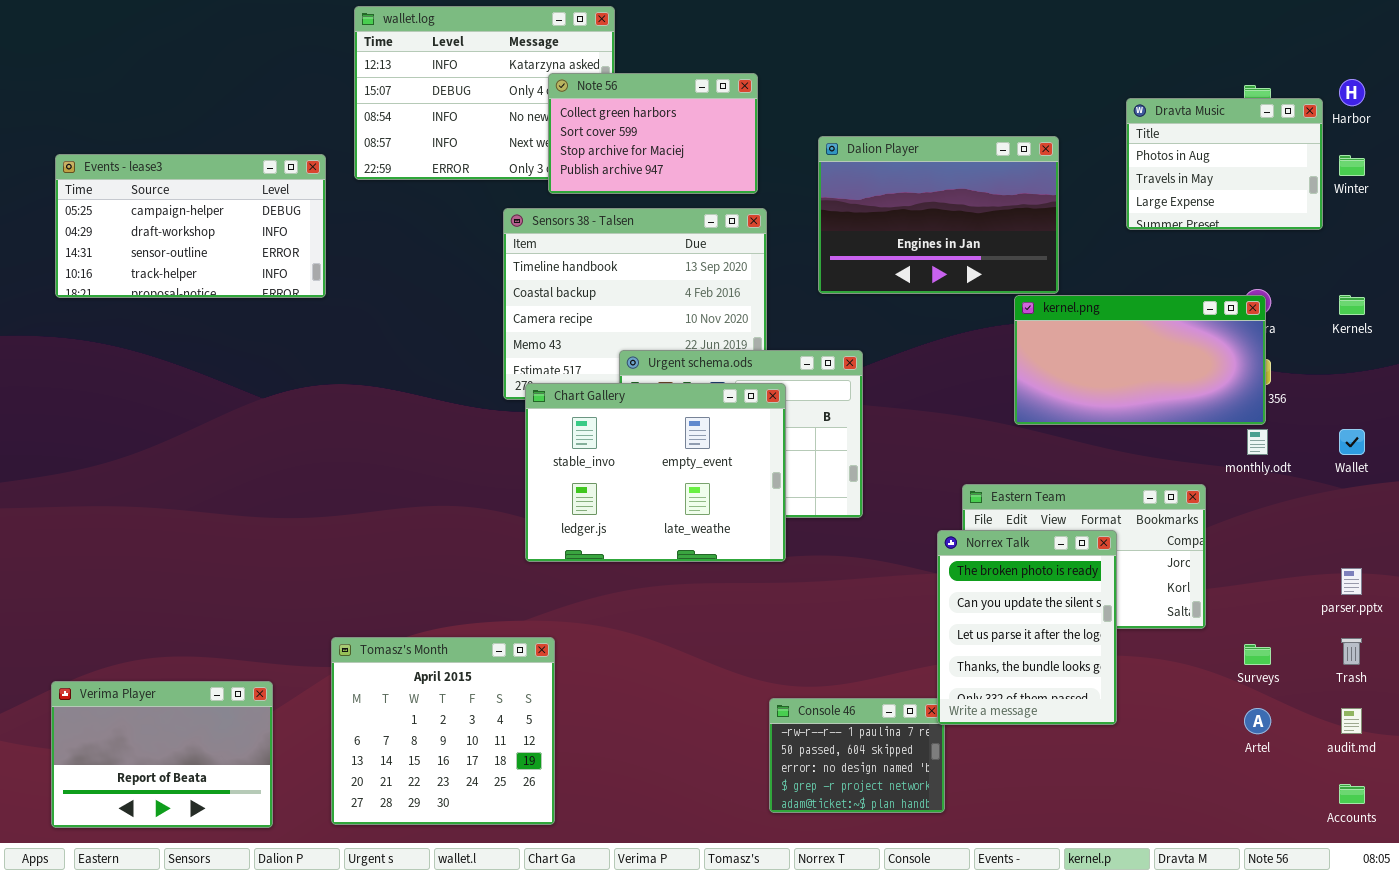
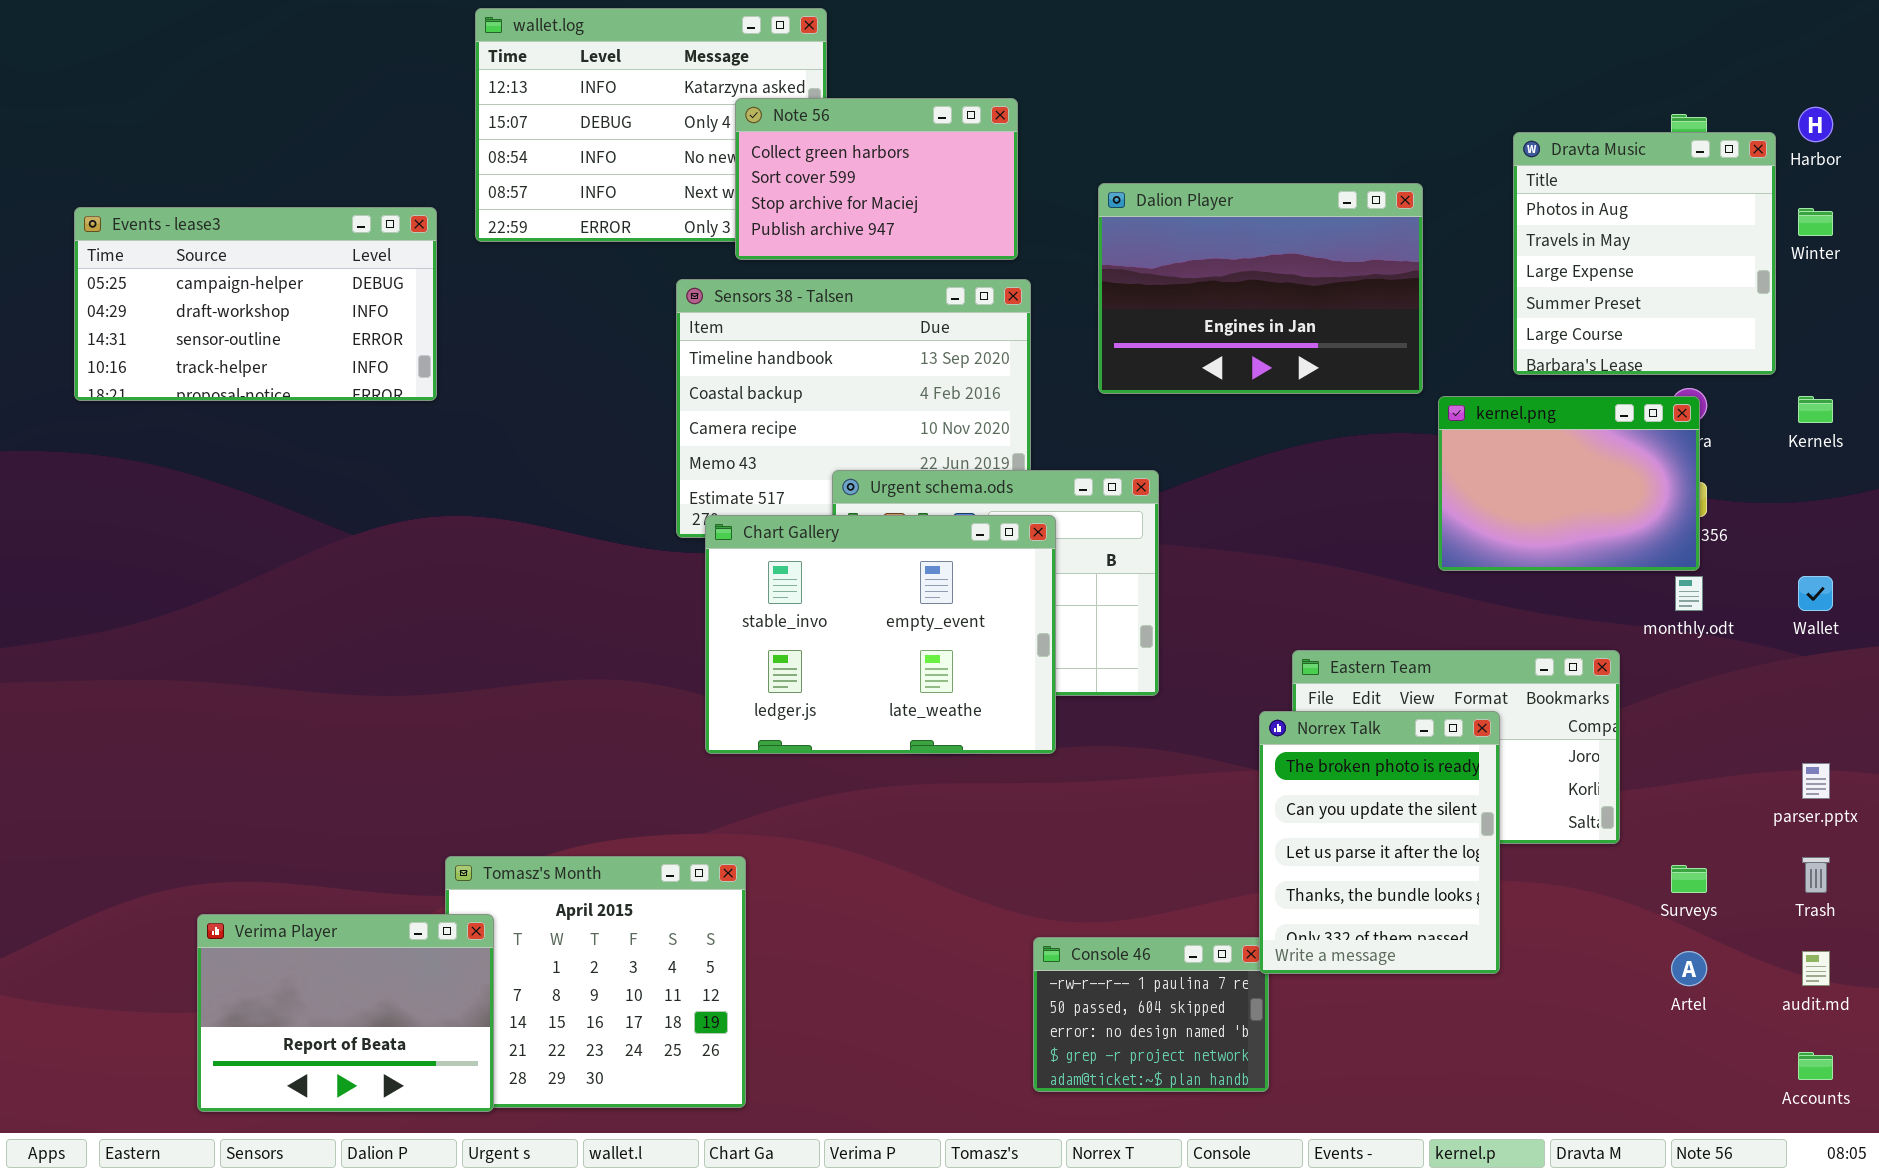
Dravta Music: [1126,98,1323,230] -> [1513,132,1776,375], resized
kernel.png: [1014,295,1266,425] -> [1438,396,1700,571], resized
Verima Player: [51,681,273,828] -> [197,914,494,1112], moved

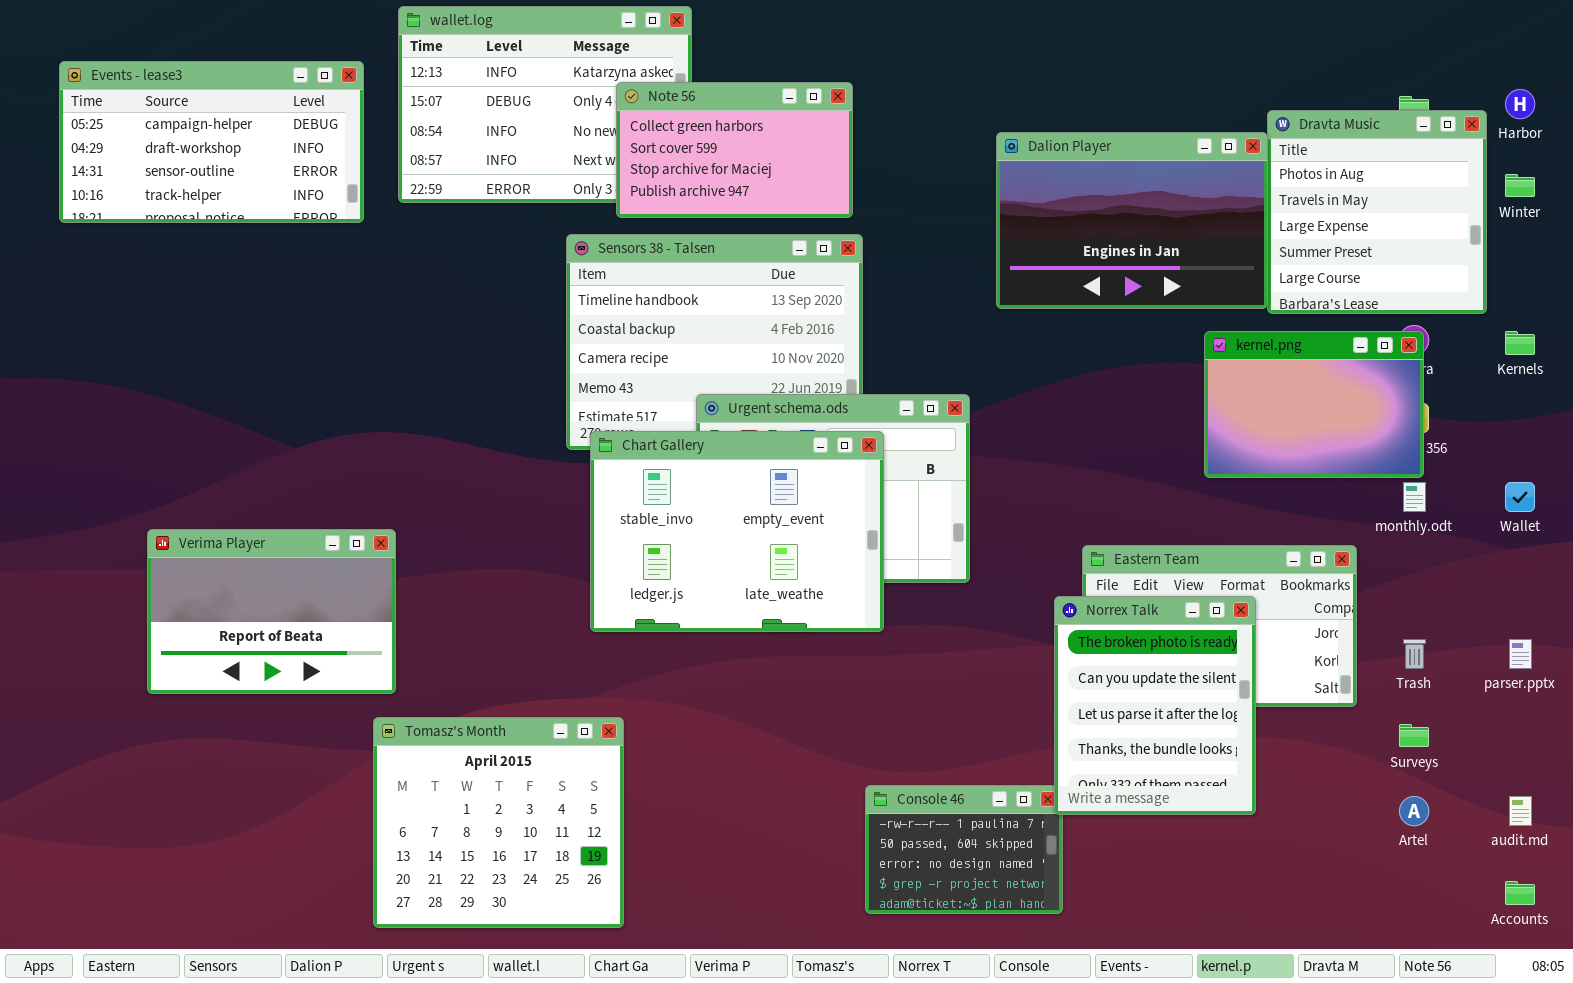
Dalion Player: [1098,183,1423,394] -> [996,132,1268,309], moved
Events - lease3: [74,207,437,401] -> [59,61,364,223], moved
Trash: [1802,857,1830,893] -> [1403,639,1426,669], moved
Verima Player: [197,914,494,1112] -> [147,529,396,694], moved

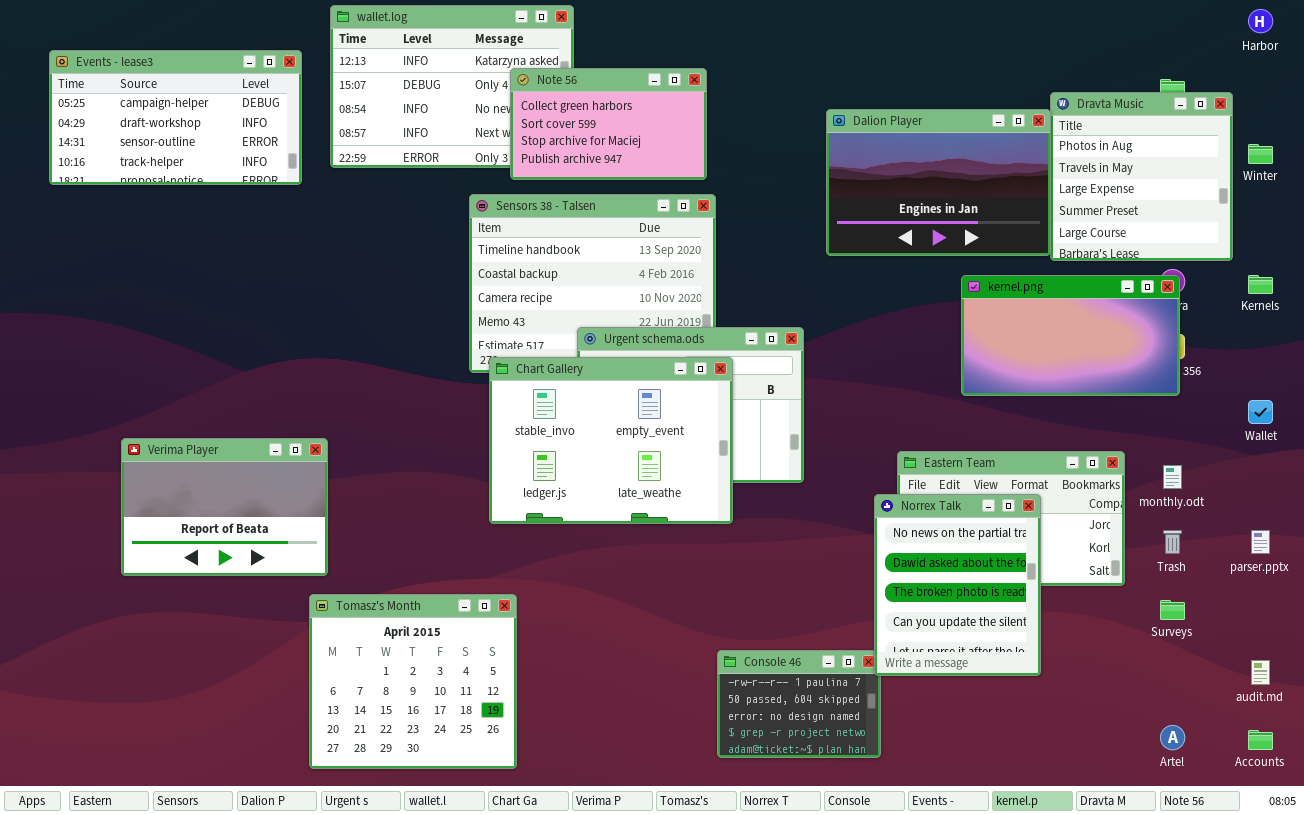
Harbor: [1505,89,1535,119] -> [1248,9,1273,33], moved
kernel.png: [1204,331,1424,478] -> [961,275,1180,396], resized
monthly.odt: [1403,482,1426,512] -> [1163,465,1182,489], moved
Norrex Talk: [1054,596,1256,815] -> [874,494,1041,676], scrolled up 2 rows
Artel: [1399,796,1429,826] -> [1160,725,1185,750], moved

